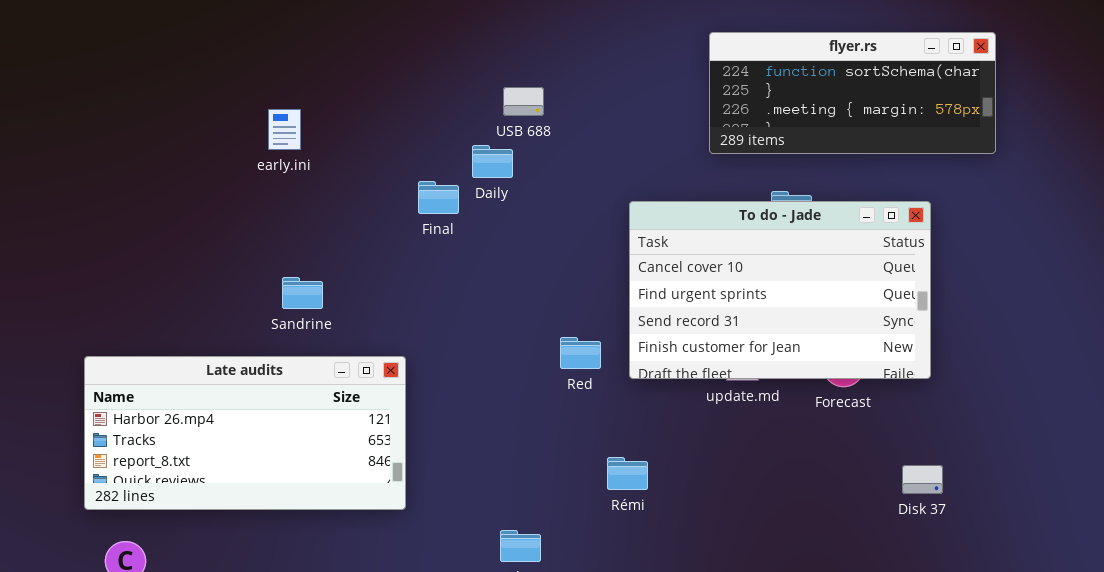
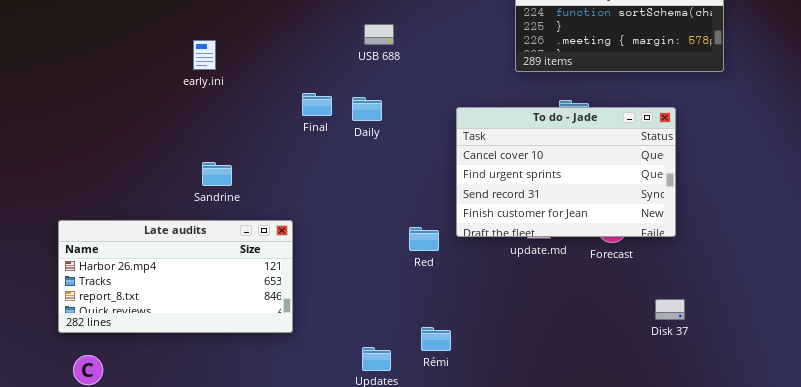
Daily: [472,145,513,178] -> [352,97,382,121], moved
Red: [560,337,601,369] -> [409,227,439,251], moved
Rémi: [607,457,648,490] -> [421,327,451,351], moved

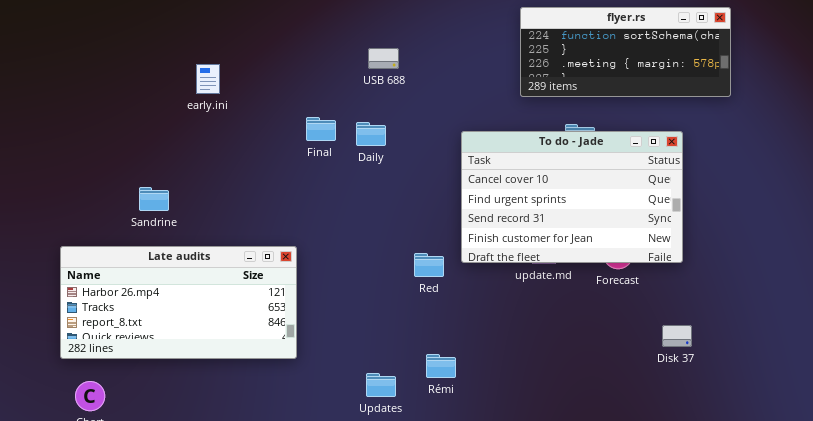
Sandrine: [202,162,232,186] -> [139,187,169,211], moved

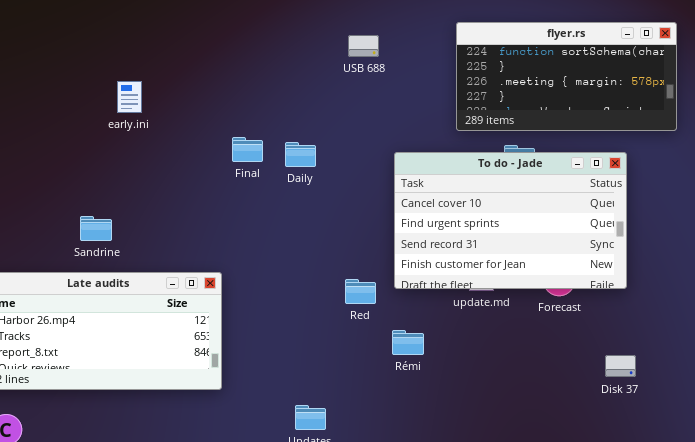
flyer.rs: [520,7,731,97] -> [456,22,677,131], resized
USB 688: [368,48,399,69] -> [348,35,379,57], moved
Sandrine: [139,187,169,211] -> [80,216,112,241], moved
Rémi: [426,354,456,378] -> [392,330,424,355], moved

